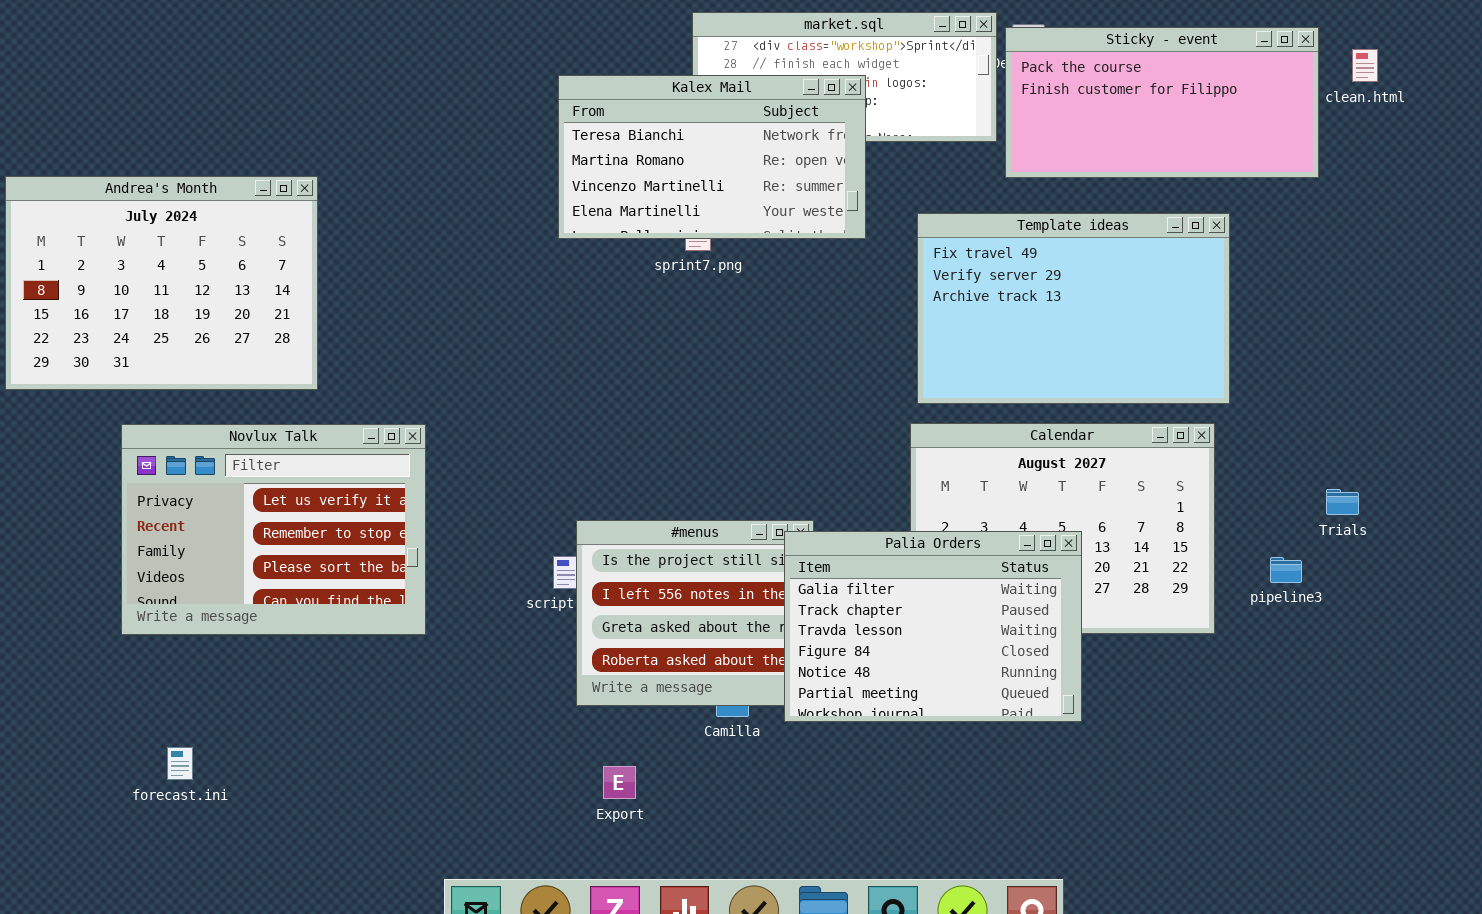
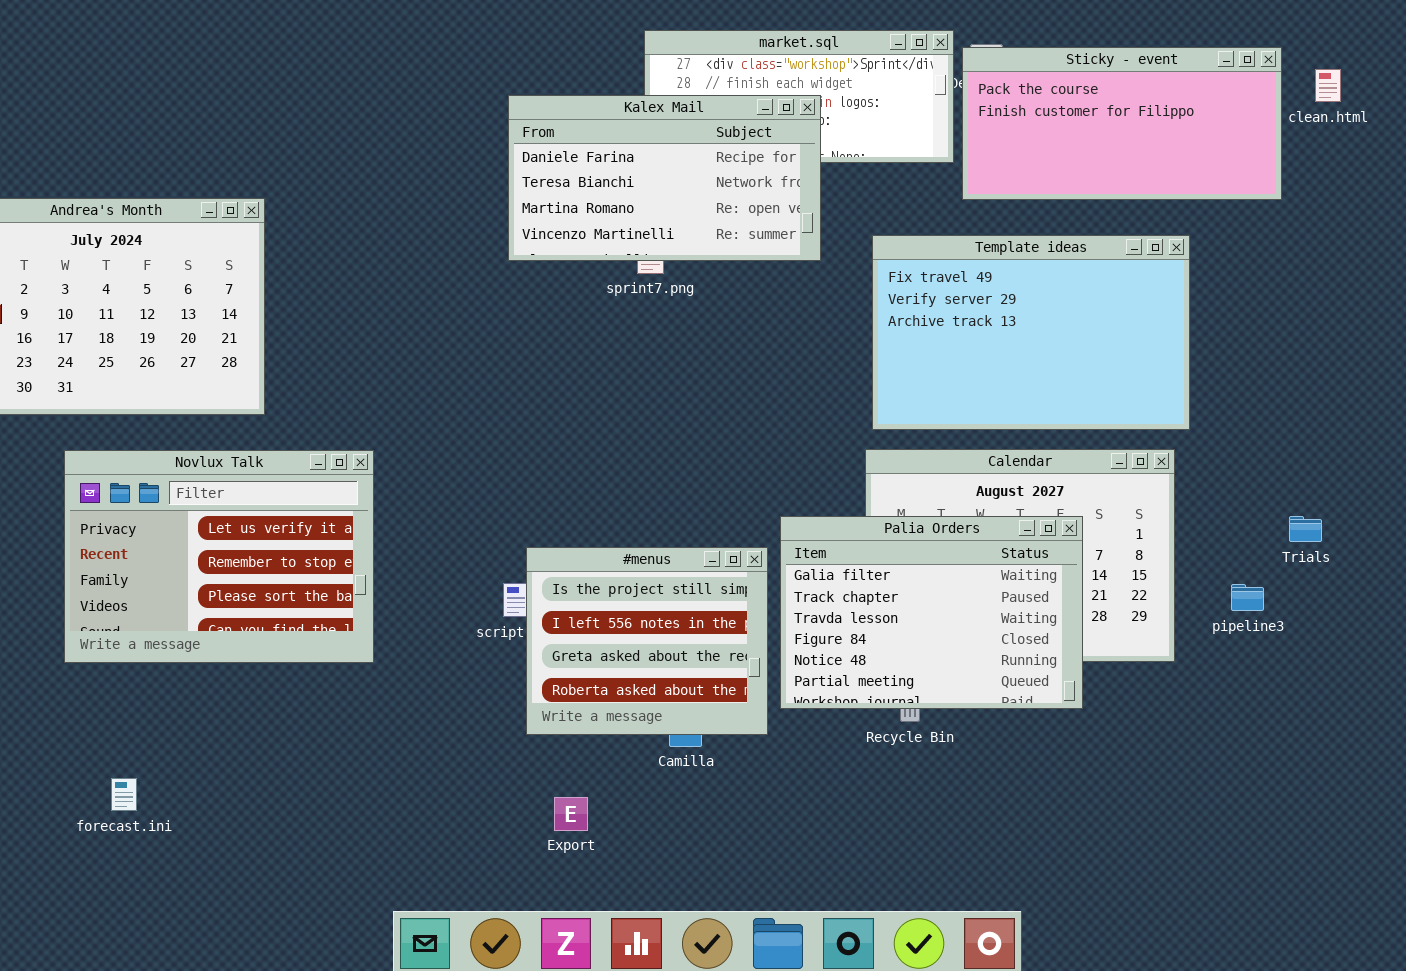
Kalex Mail: [558,75,866,239] -> [508,95,821,261], scrolled up 1 row
Palia Orders: [784,531,1082,722] -> [780,516,1083,709], moved

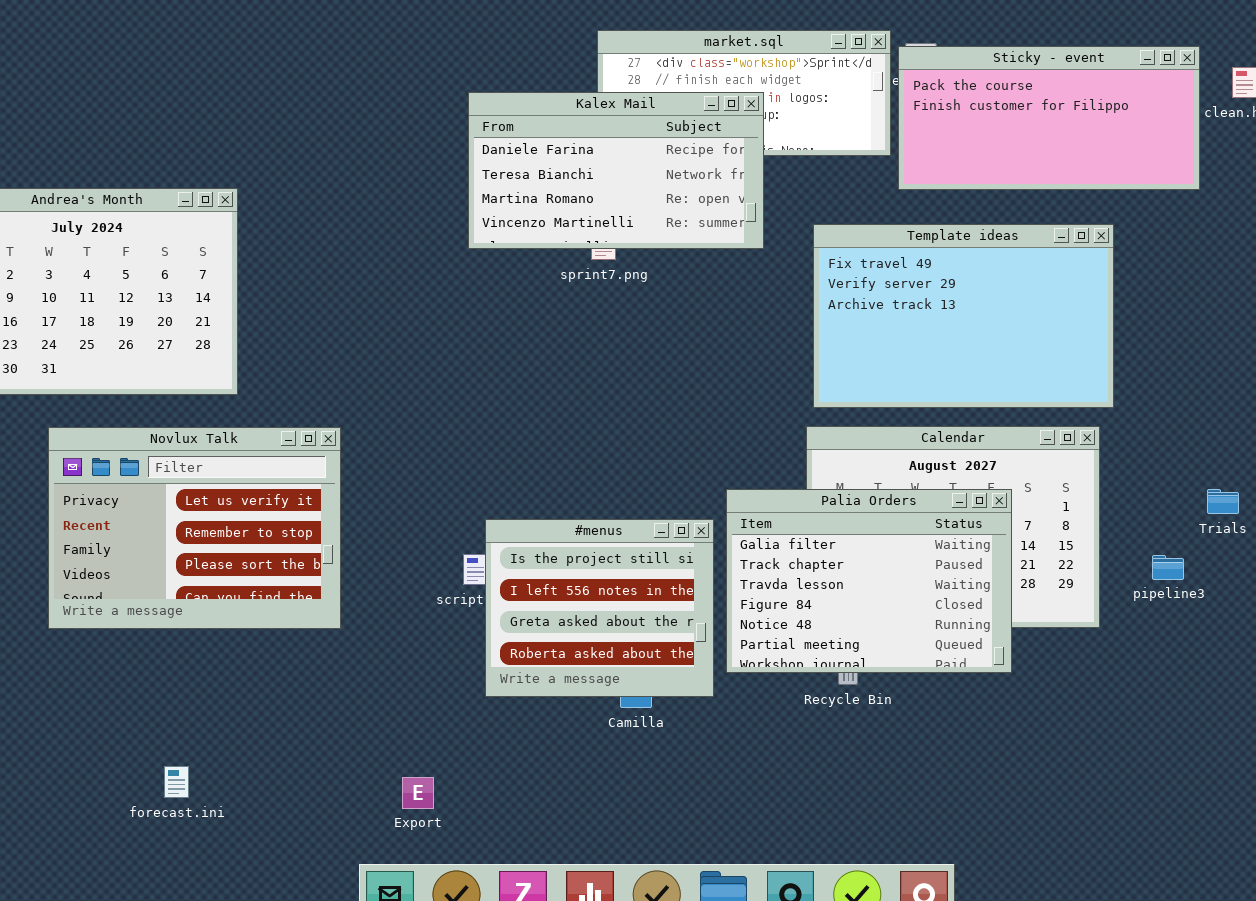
forecast.ini: [111,778,137,811] -> [164,766,189,798], moved
Export: [554,797,588,831] -> [402,777,434,809], moved

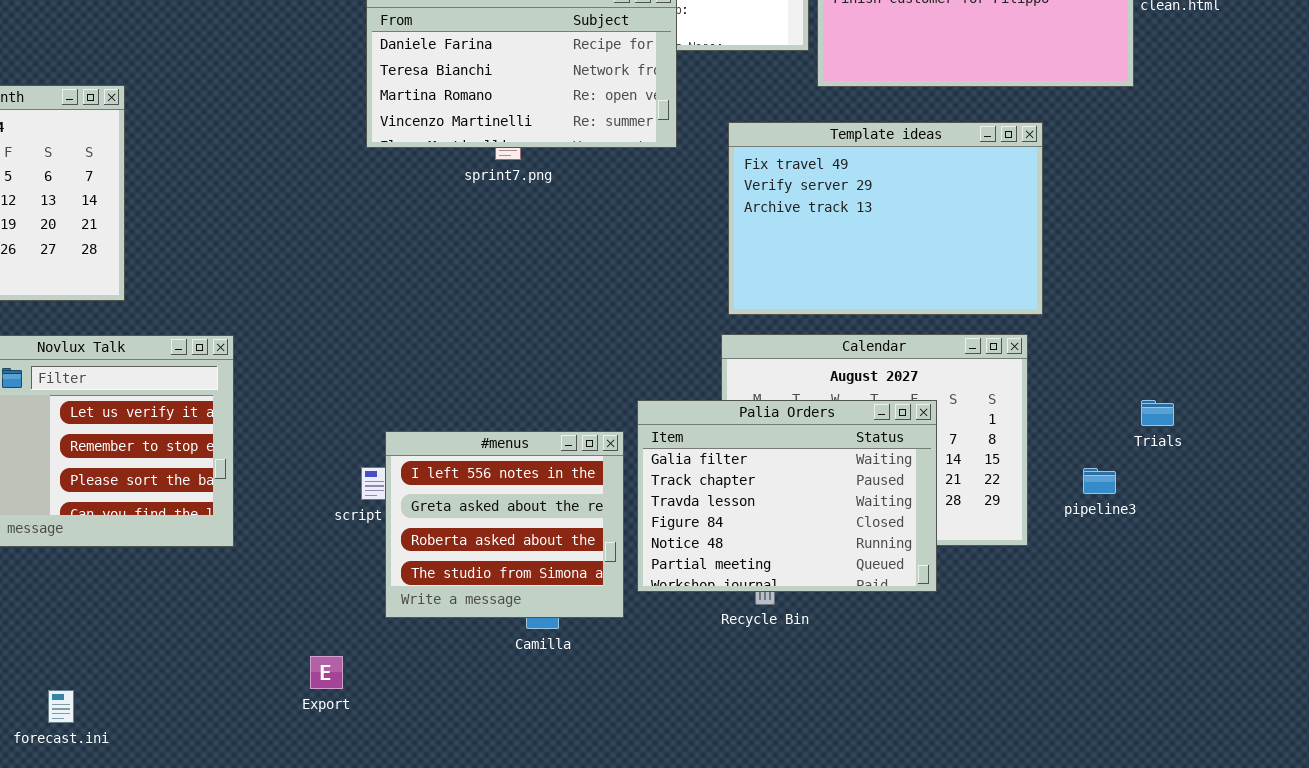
#menus: [485,519,714,697] -> [385,431,624,618], scrolled down 1 row
Export: [402,777,434,809] -> [310,656,343,689], moved

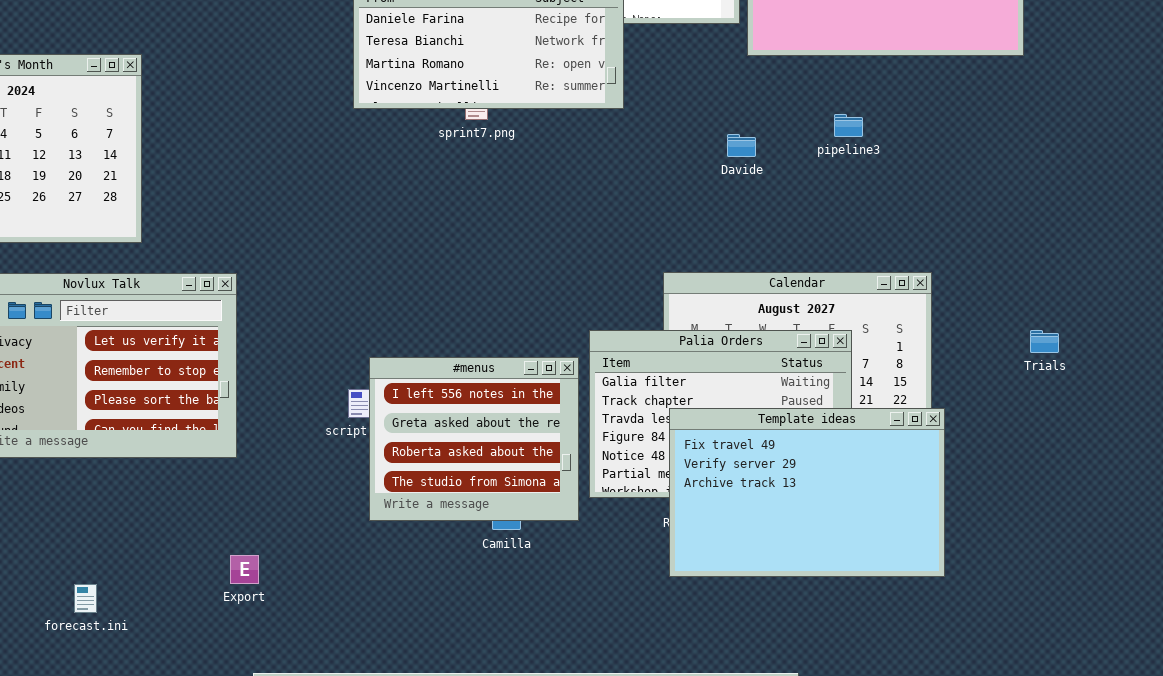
Template ideas: [728,122,1043,315] -> [669,408,945,577], moved
pipeline3: [1083,468,1116,494] -> [834,114,863,137], moved
Export: [310,656,343,689] -> [230,555,259,584], moved

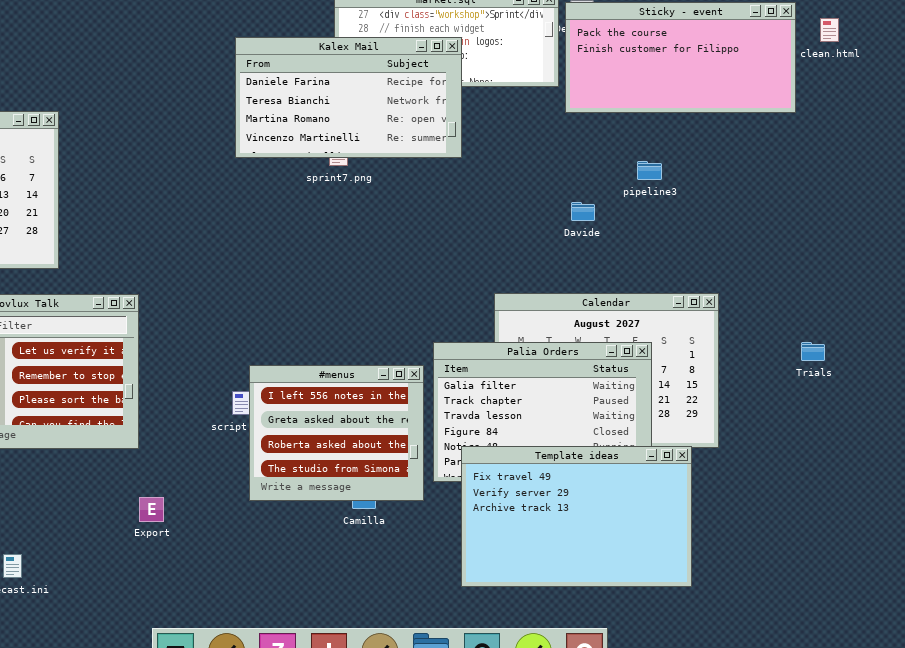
Davide: [727,134,756,157] -> [571,202,595,221], moved
Template ideas: [669,408,945,577] -> [461,446,692,587], moved
Export: [230,555,259,584] -> [139,497,164,522], moved

